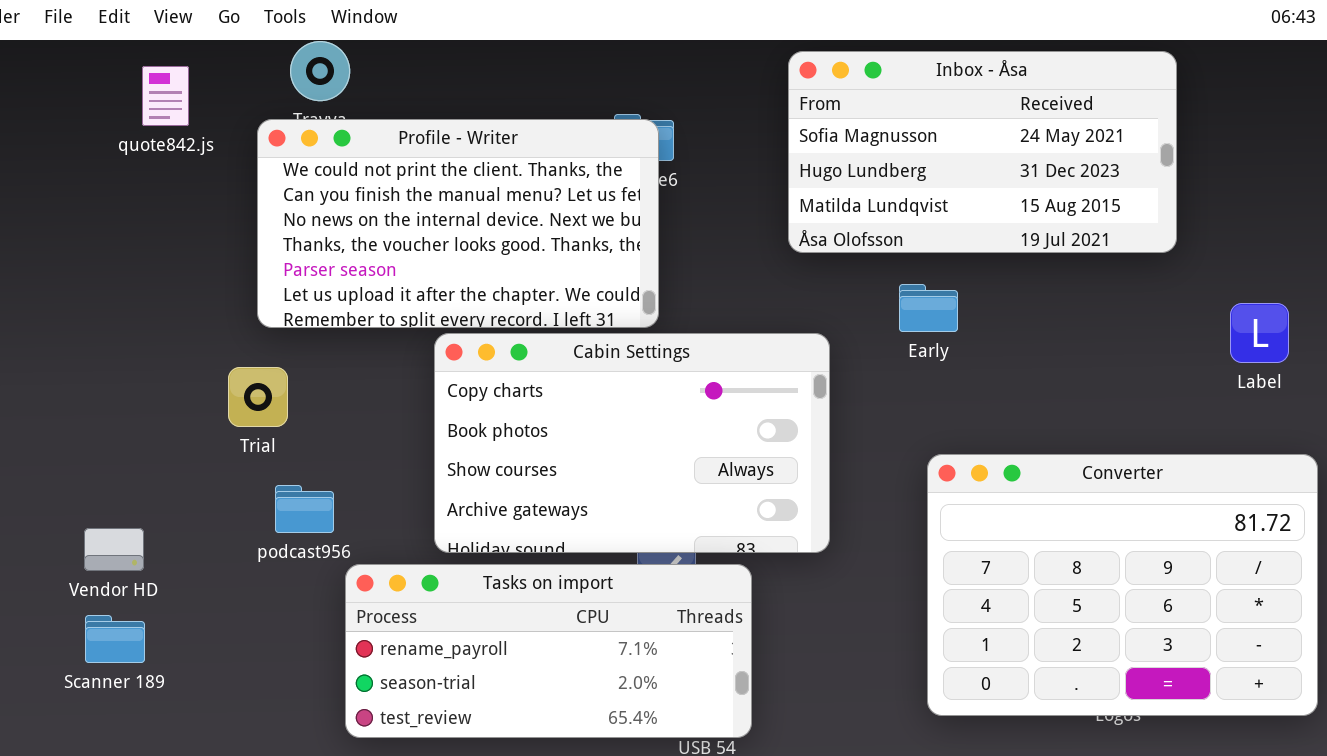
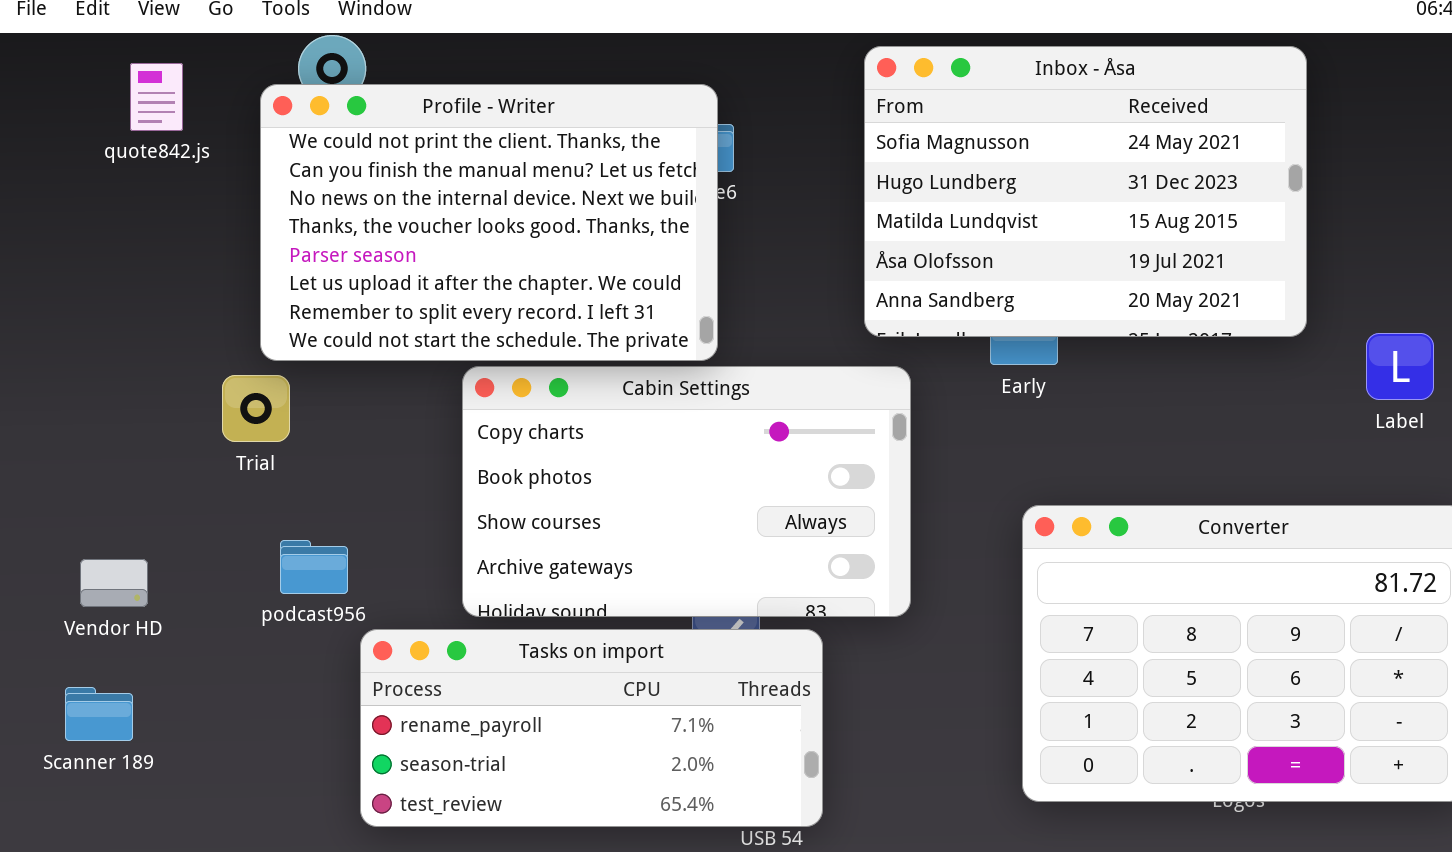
Inbox - Åsa: [788,51,1177,253] -> [864,46,1307,337], resized
Profile - Writer: [257,119,659,328] -> [260,84,718,361], resized
Trial: [228,367,288,427] -> [222,375,290,442], moved
Vendor HD: [84,528,144,571] -> [80,559,148,607], moved

